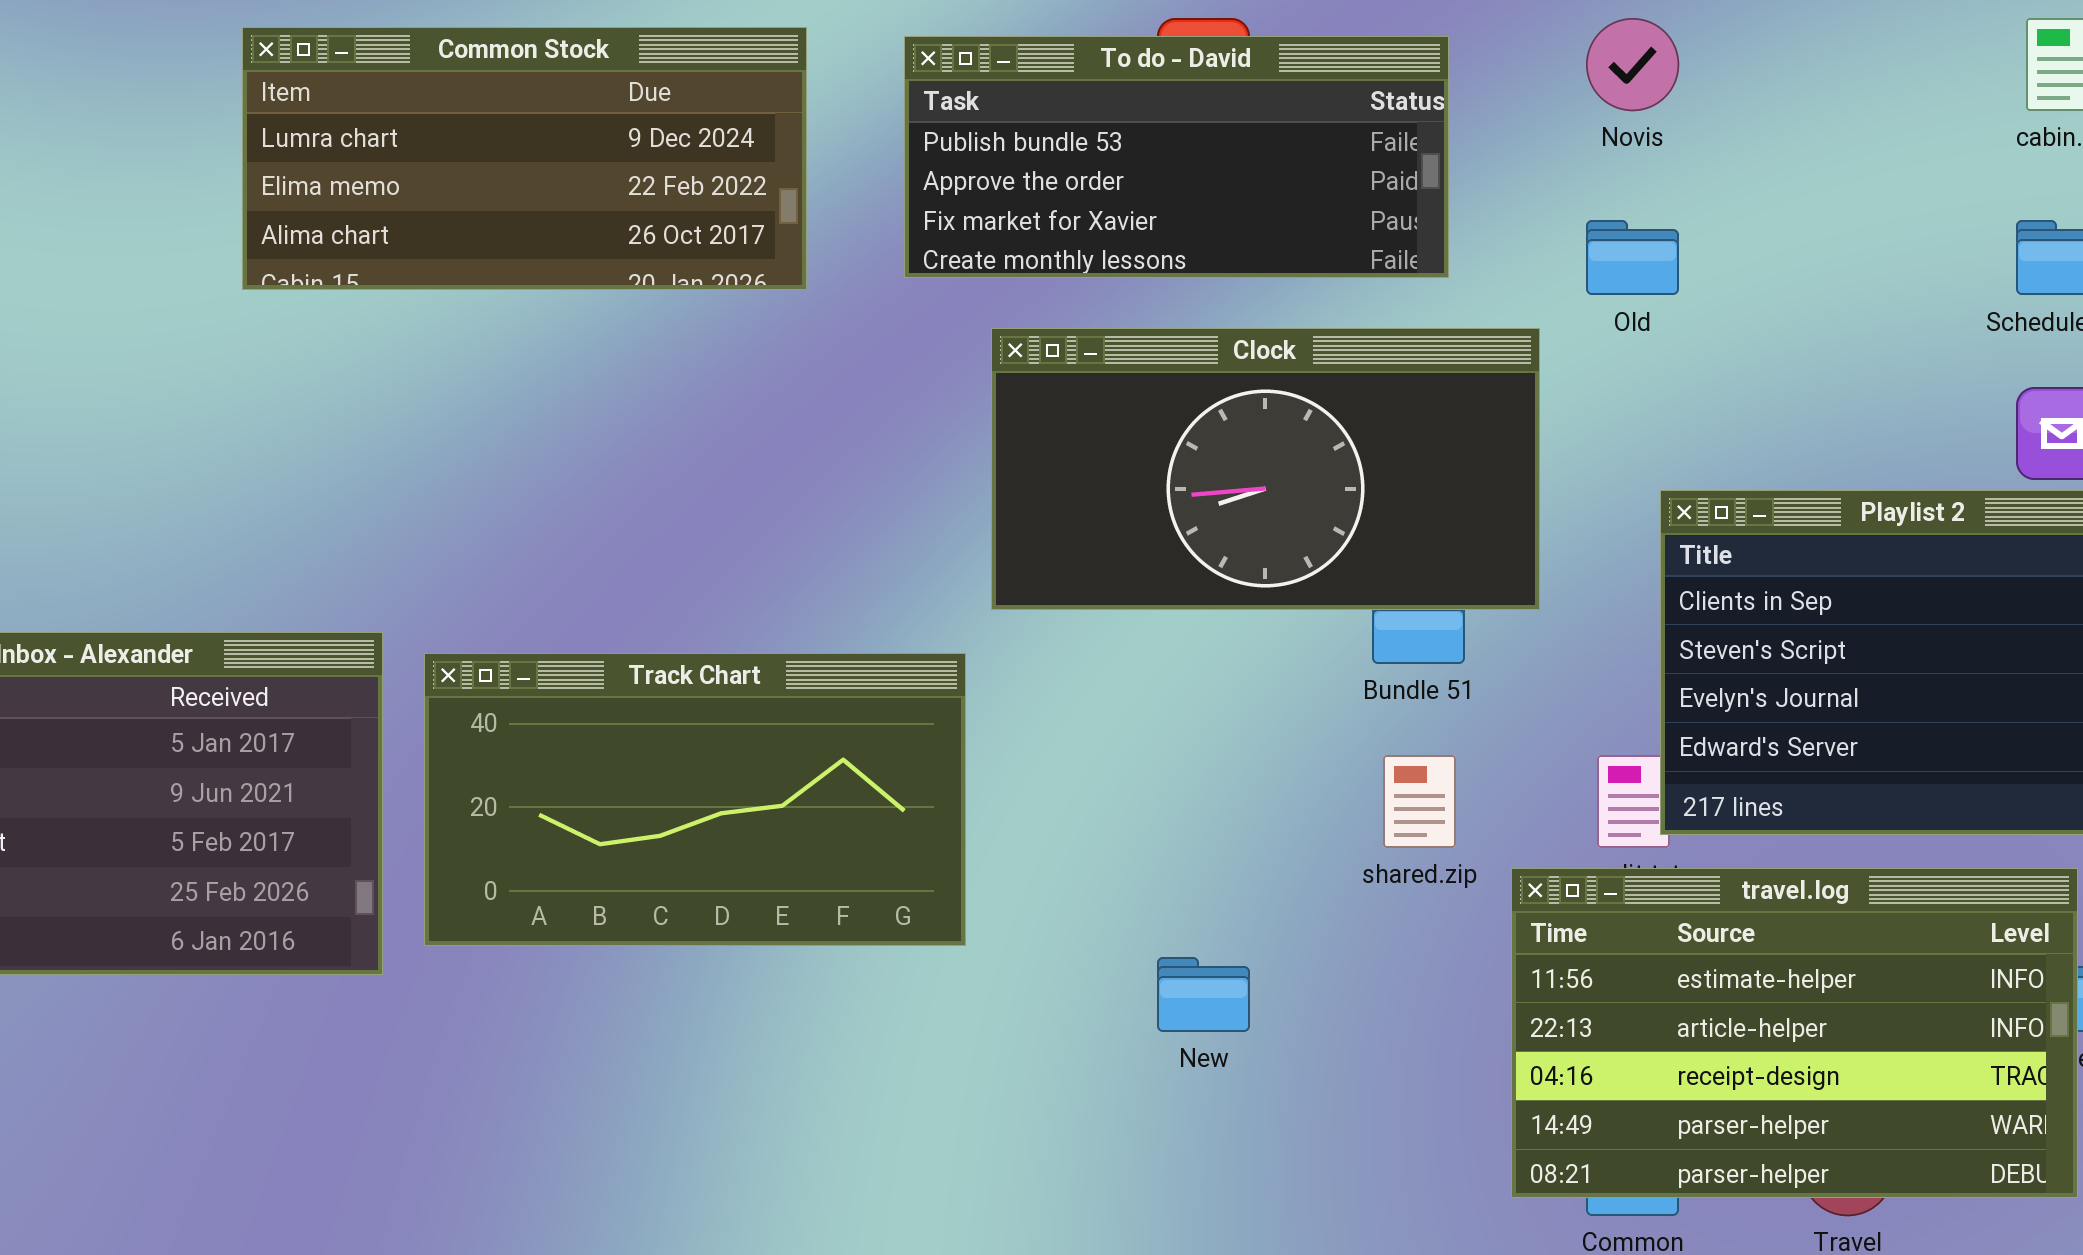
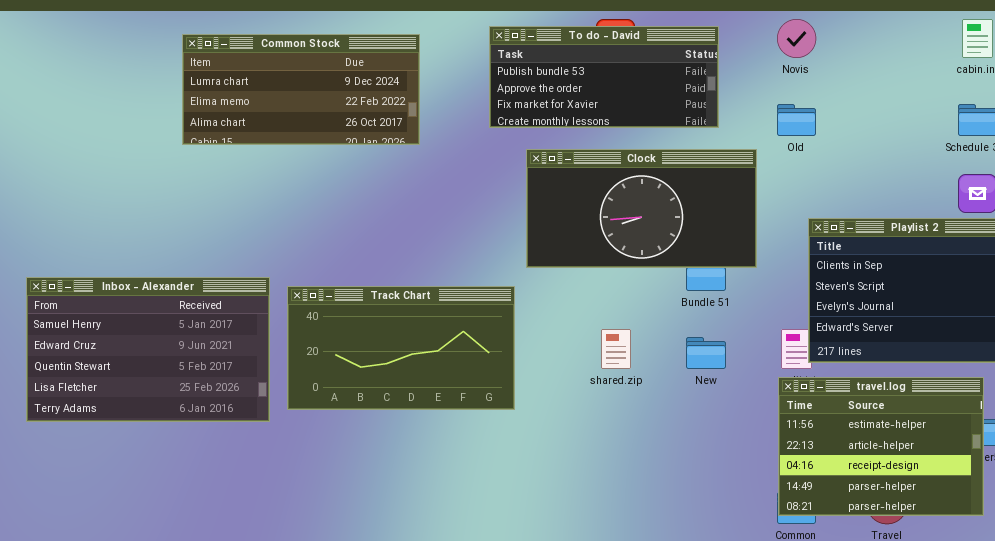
Common Stock: [242,27,807,290] -> [182,34,420,145], moved
shared.zip: [1383,755,1456,848] -> [601,329,631,369], moved
travel.log: [1511,868,2078,1198] -> [778,377,984,516], resized
New: [1157,957,1250,1032] -> [686,337,726,369], moved

